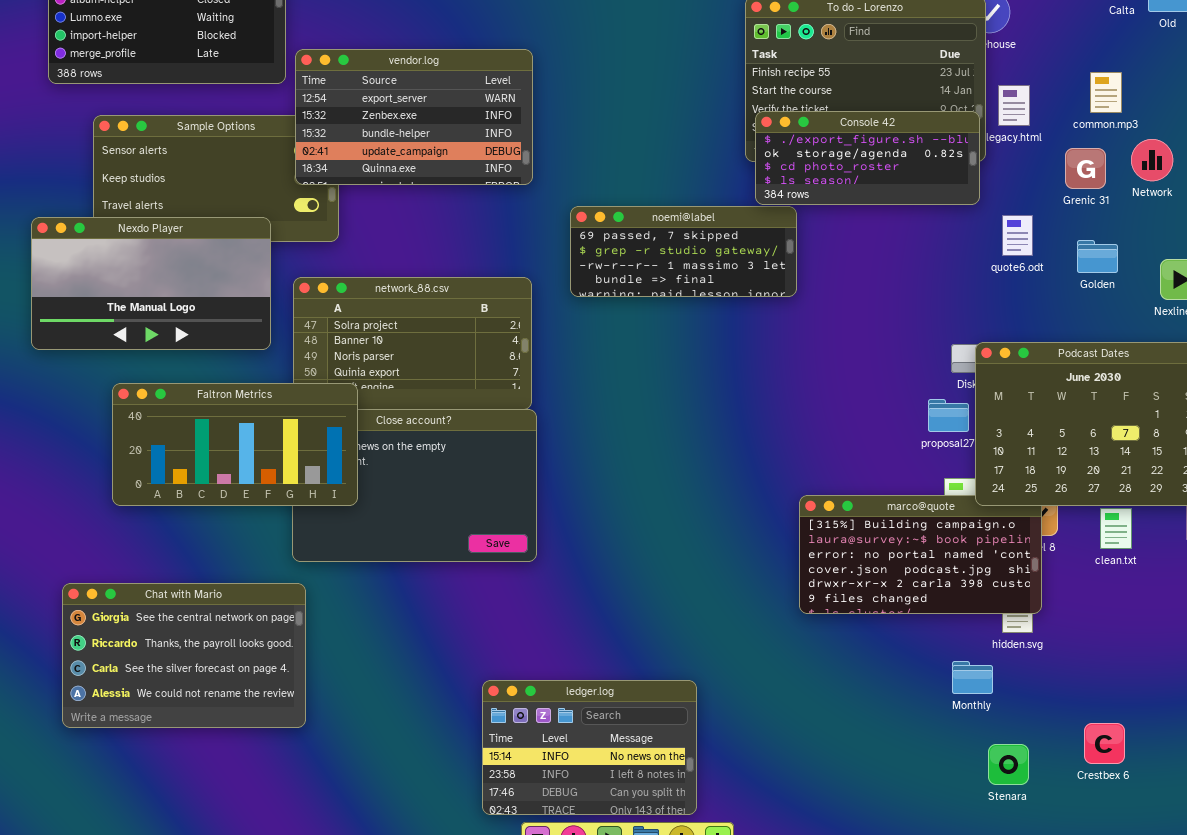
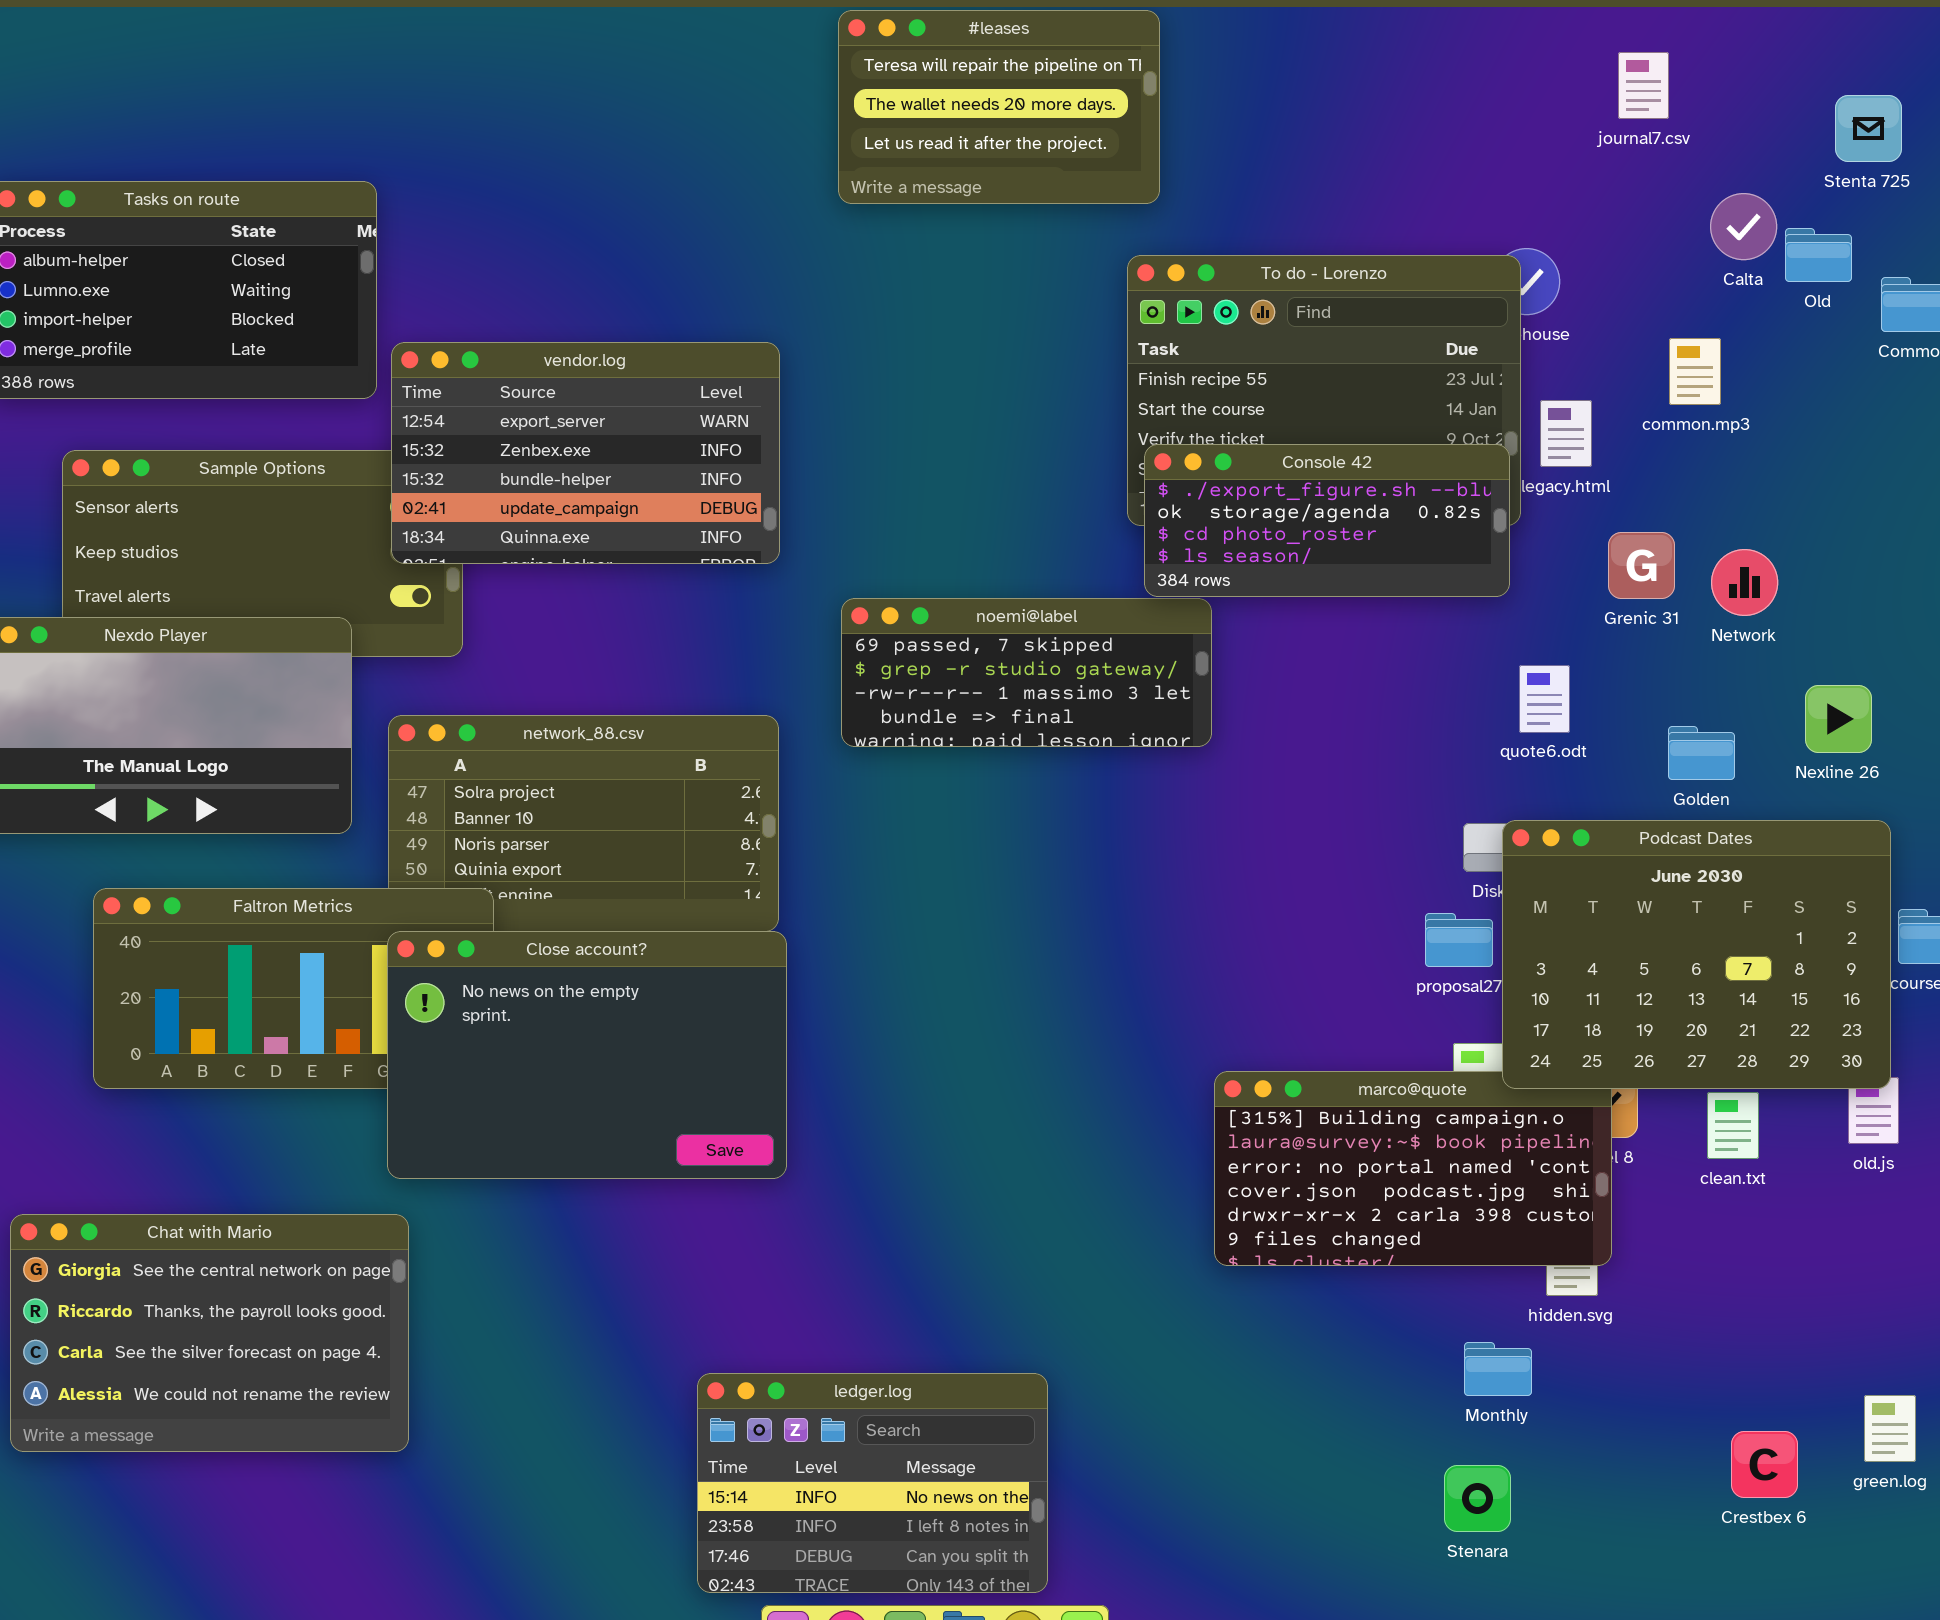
common.mp3: [1090,72,1122,113] -> [1669,338,1721,405], moved
Network: [1131,139,1173,181] -> [1711,549,1778,616], moved
Grenic 31: [1065,148,1106,189] -> [1608,532,1675,599], moved
quote6.odt: [1002,215,1033,256] -> [1519,665,1570,733], moved
Golden: [1077,240,1118,273] -> [1668,726,1735,780], moved
Close account?: [292,409,537,562] -> [387,931,787,1179], raised
Crestbex 6: [1084,723,1125,764] -> [1731,1431,1798,1498], moved
Stenara: [988,744,1029,785] -> [1444,1465,1511,1532], moved

